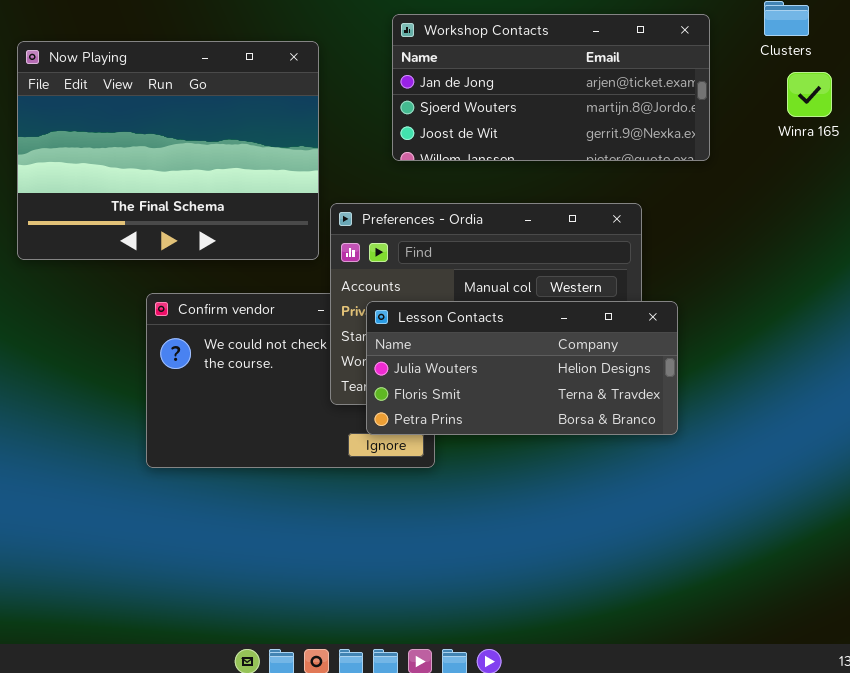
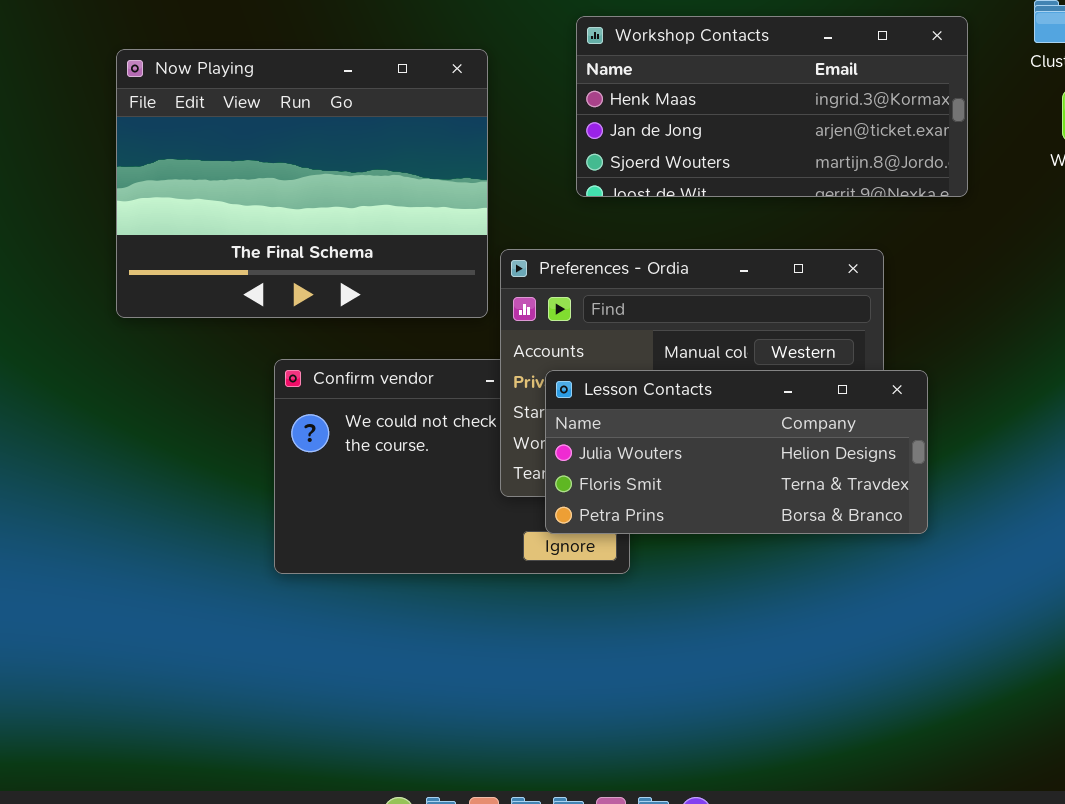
Workshop Contacts: [392,14,710,161] -> [576,16,968,197], scrolled up 1 row

